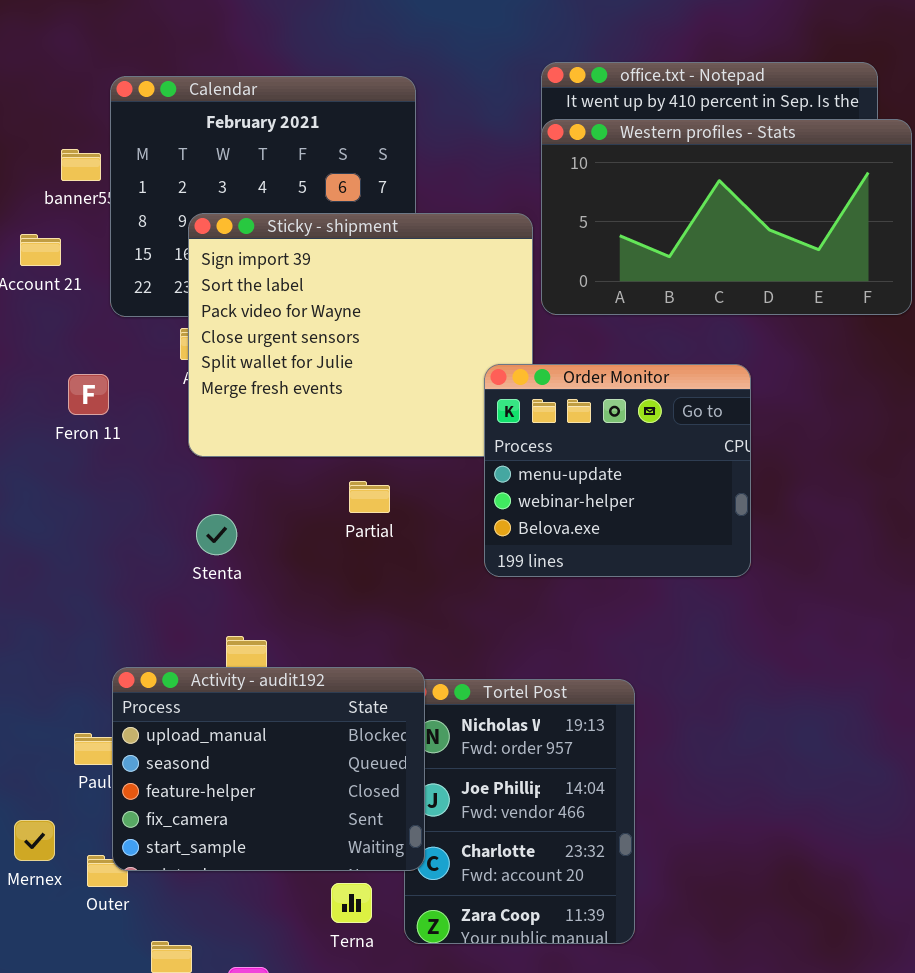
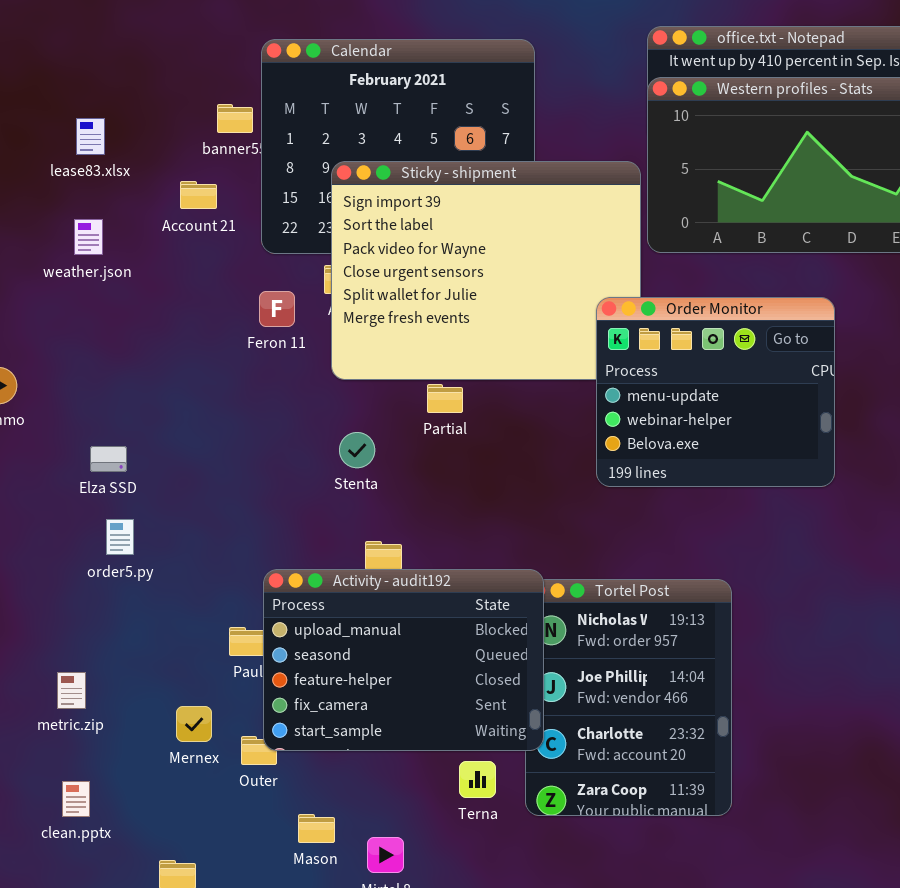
Feron 11: [68,374,109,415] -> [259,291,295,327], moved
Partial: [349,481,390,513] -> [427,384,463,413], moved

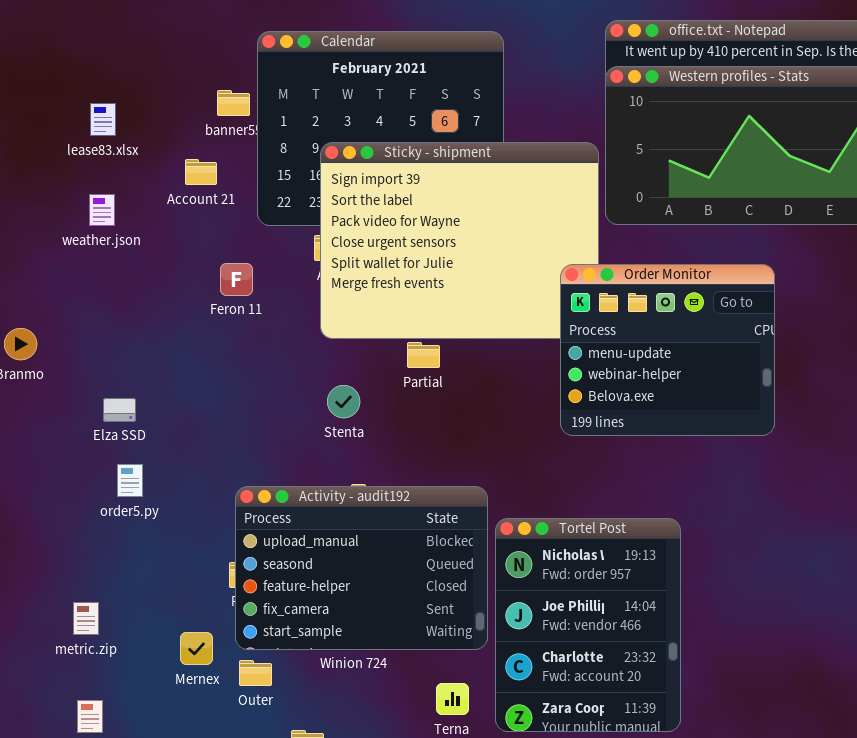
Feron 11: [259,291,295,327] -> [220,263,253,296], moved
Activity - audit192: [263,569,544,751] -> [235,486,488,650], moved

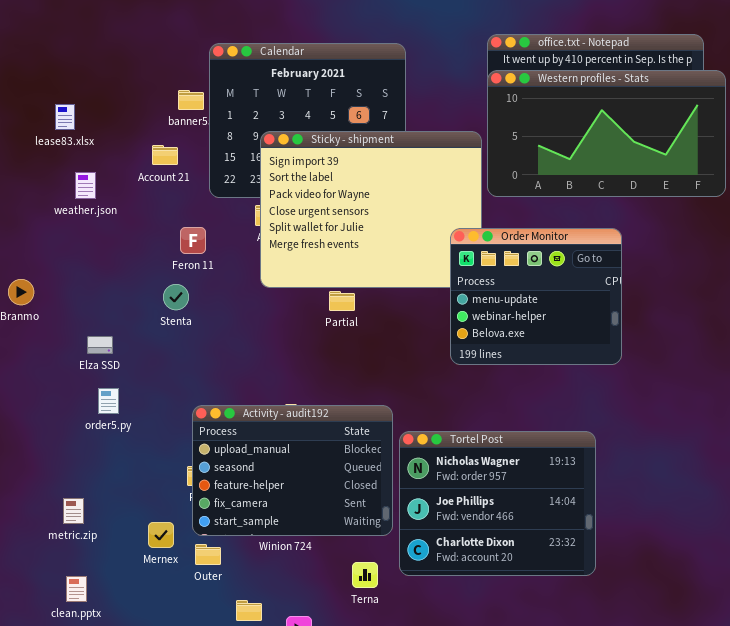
lease83.xlsx: [90,103,116,136] -> [55,104,75,130], moved
Stenta: [327,385,360,418] -> [163,284,189,310], moved
Tortel Post: [495,518,681,732] -> [399,431,596,576], resized

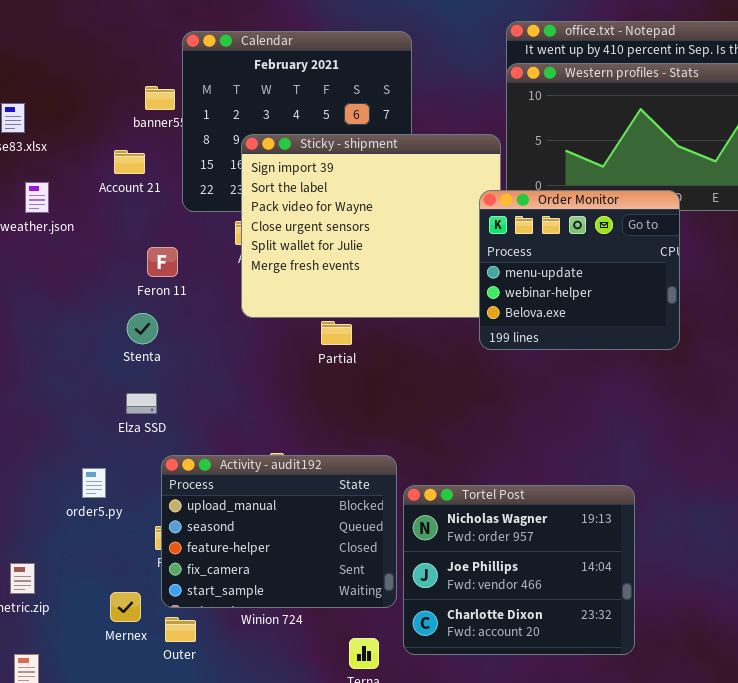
Order Monitor: [450,228,622,365] -> [479,190,680,350], moved
Elza SSD: [87,336,113,354] -> [126,393,157,414], moved
order5.py: [98,388,119,414] -> [82,468,106,498], moved

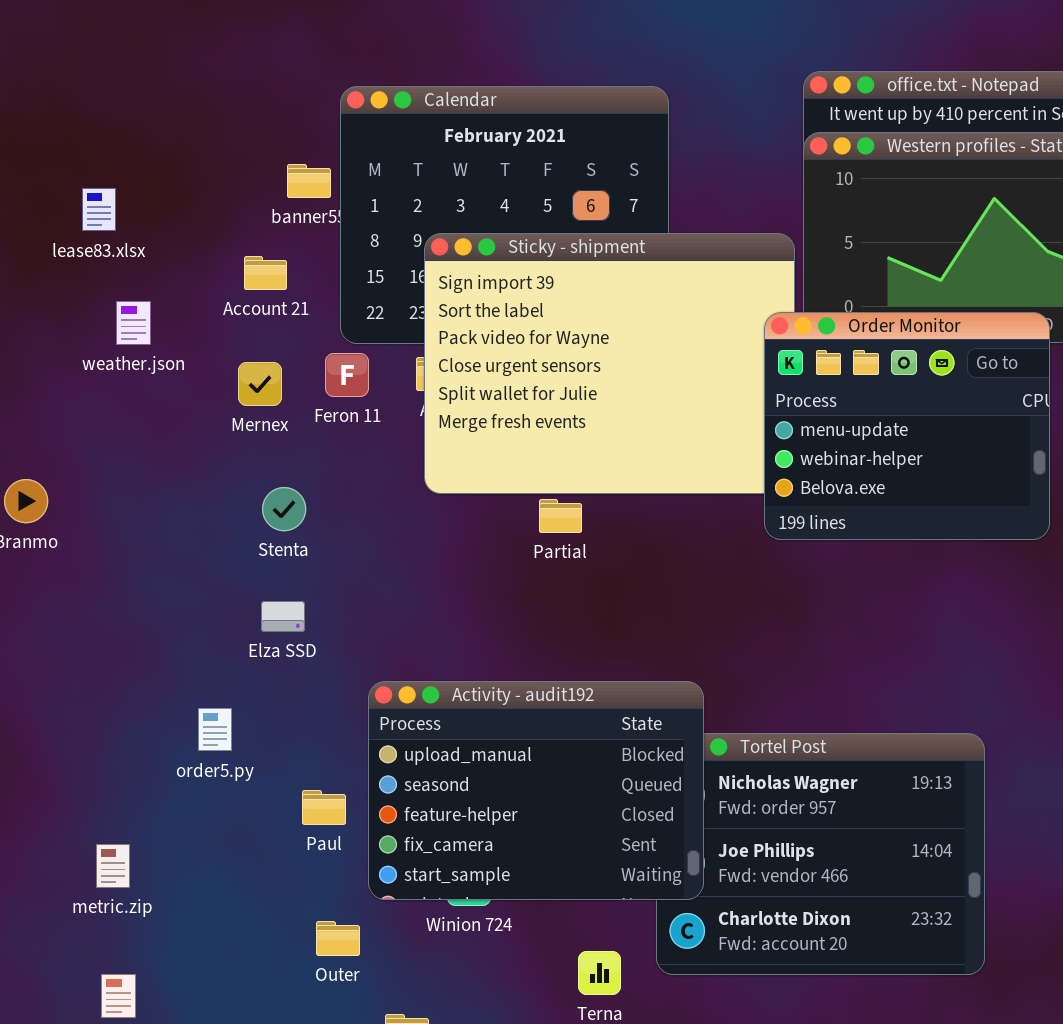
Feron 11: [147,247,178,277] -> [325,353,369,397], moved
Activity - audit192: [161,455,397,608] -> [368,681,704,900], moved
Mernex: [110,592,141,622] -> [238,362,282,406], moved

